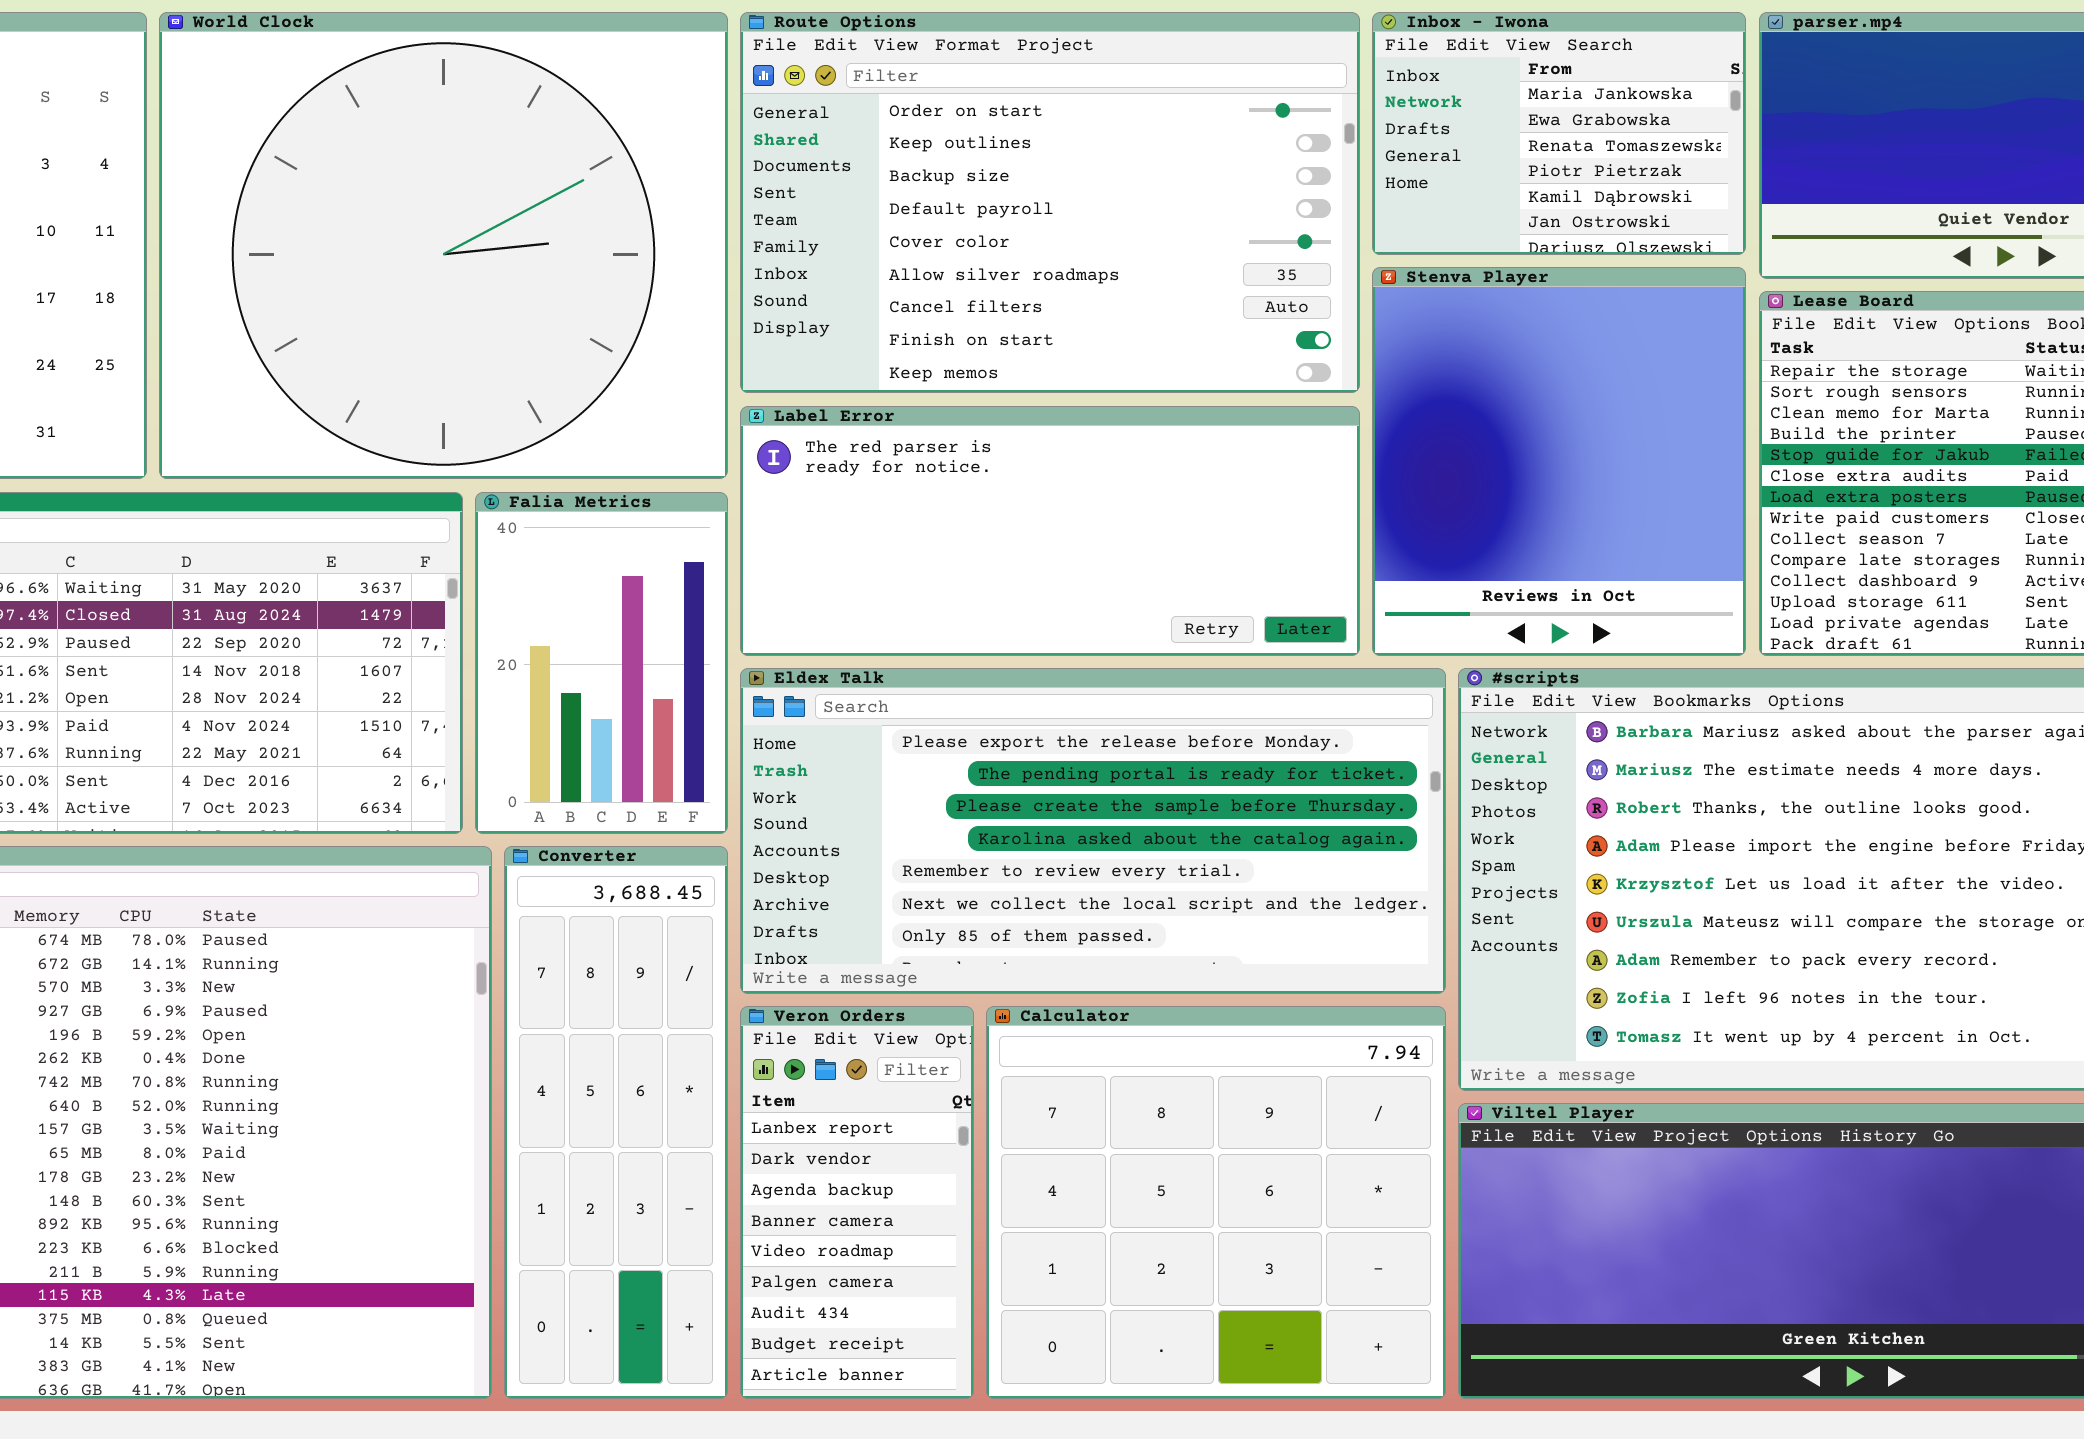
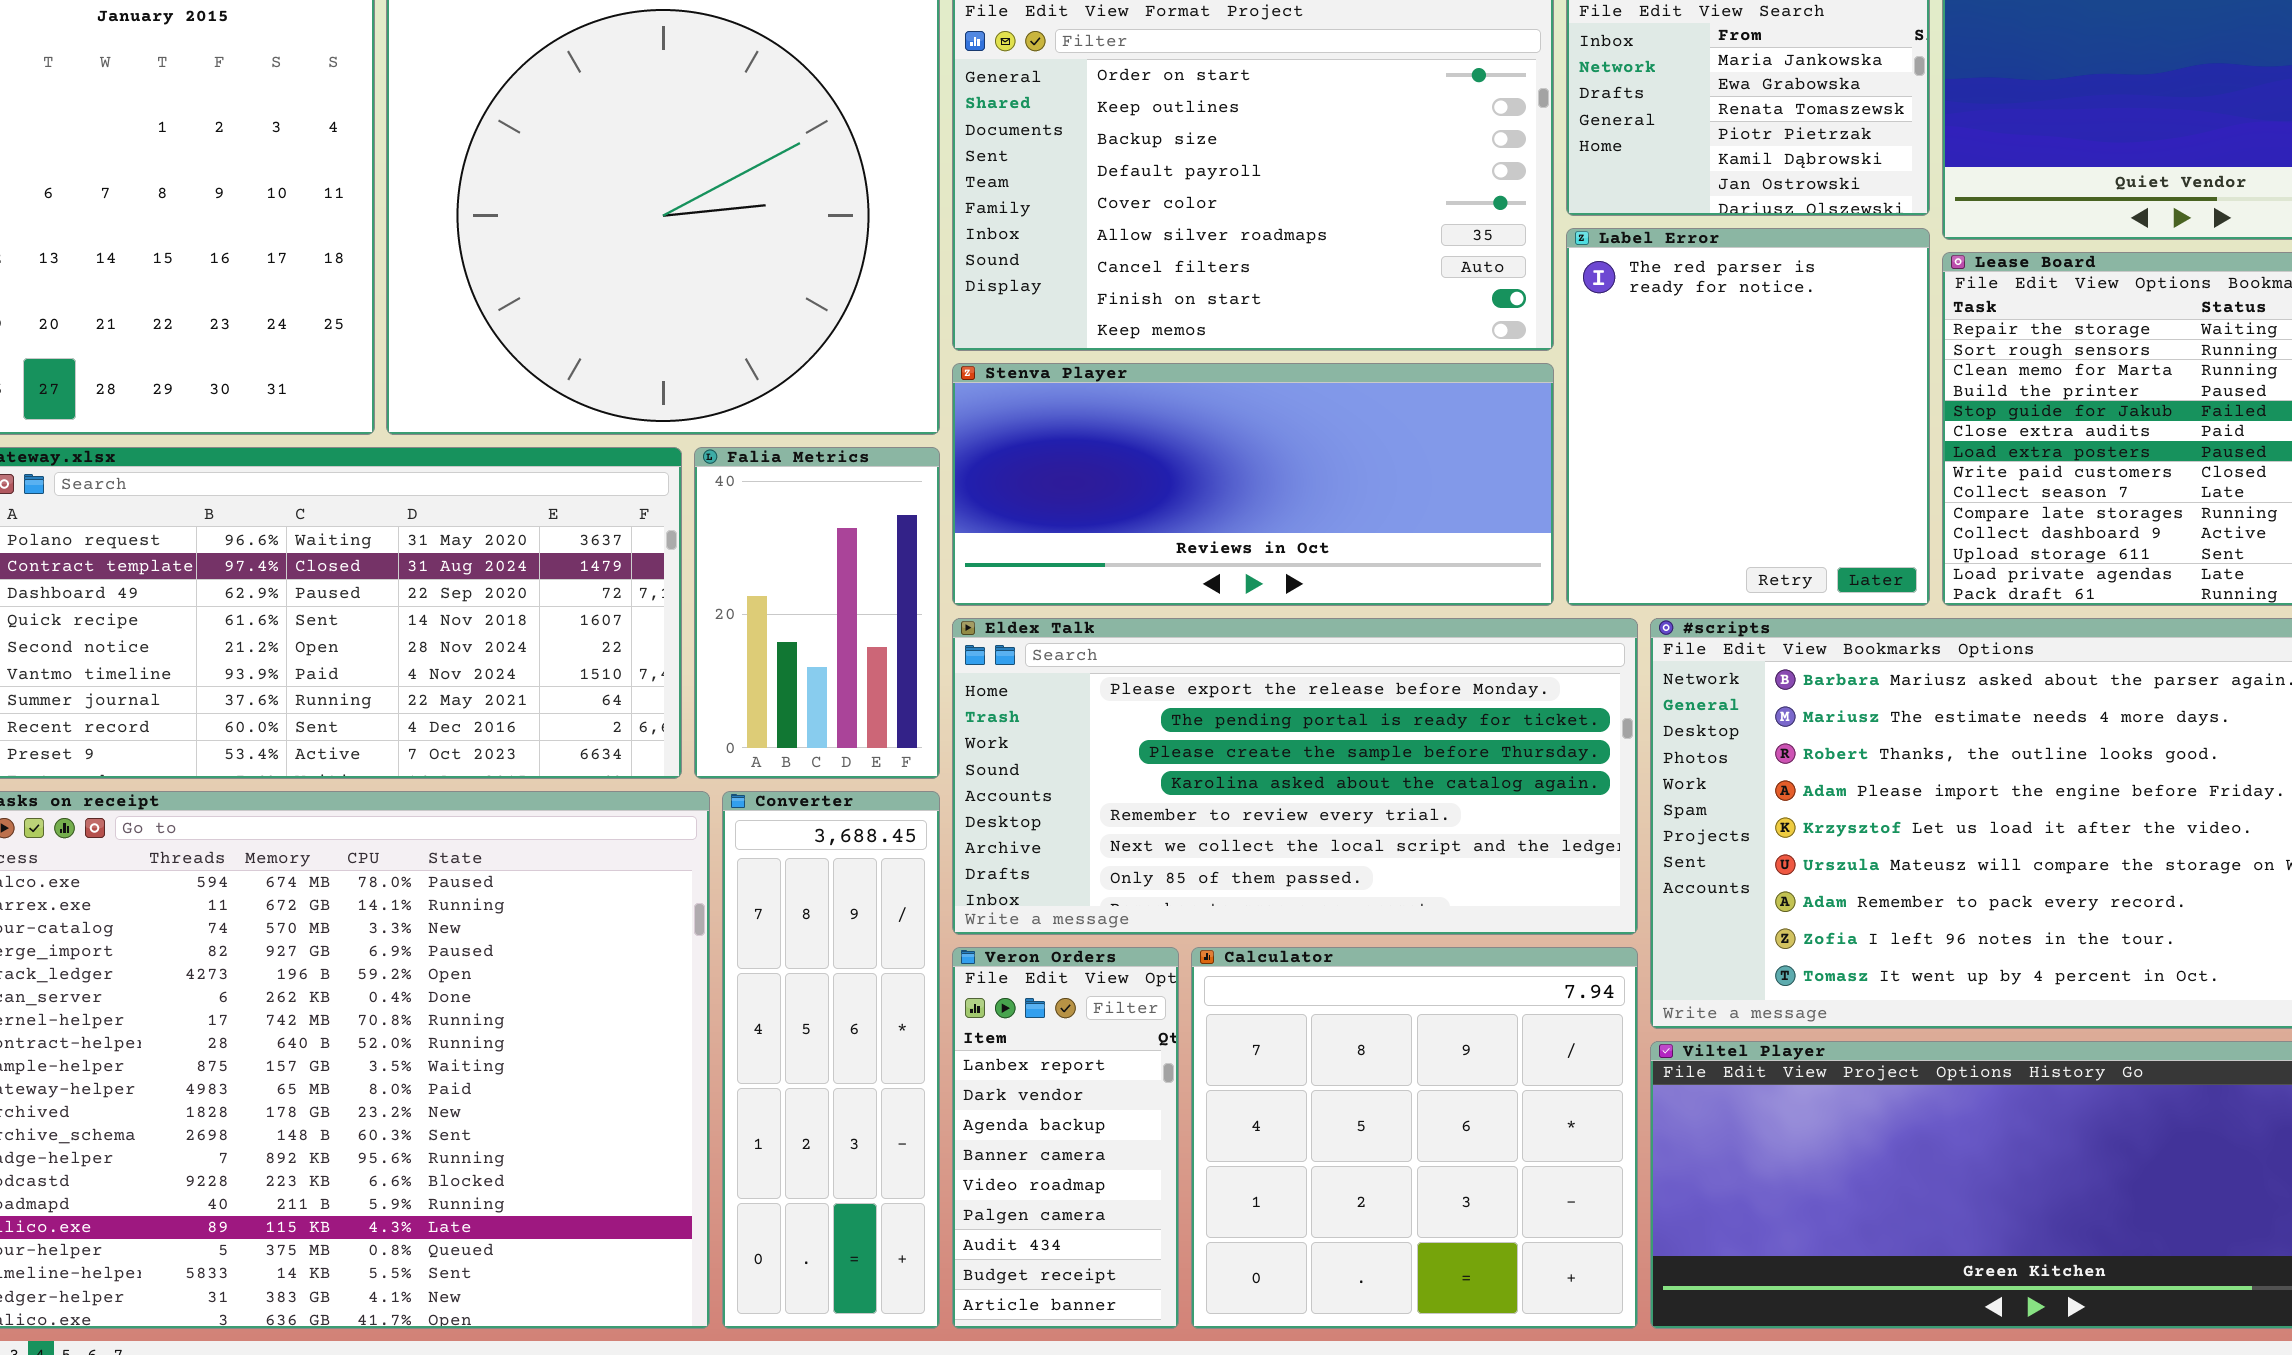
Stenva Player: [1372,267,1746,656] -> [952,363,1554,606], moved, resized
Label Error: [740,406,1360,656] -> [1566,228,1930,606], moved, resized

